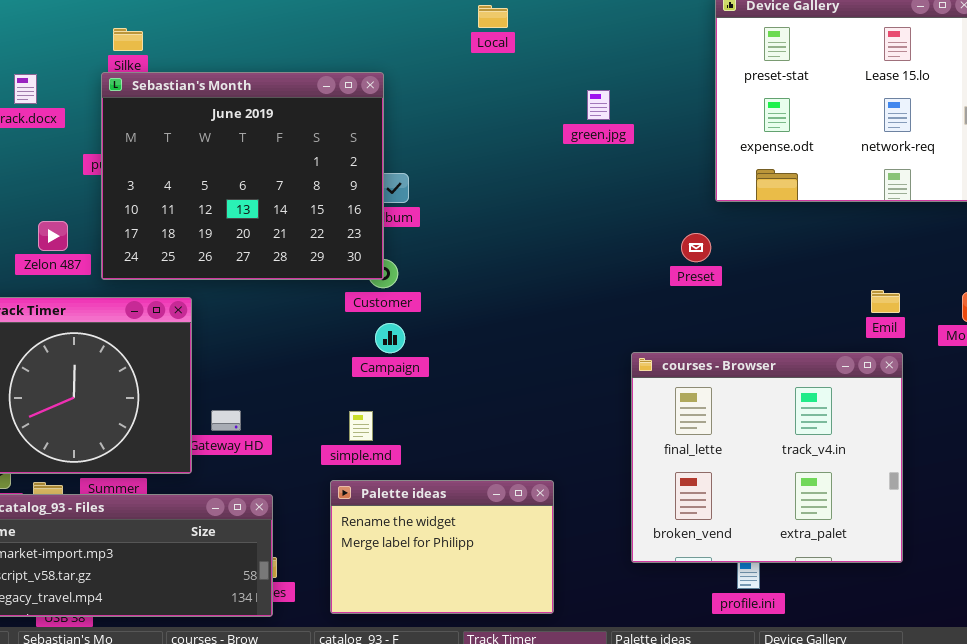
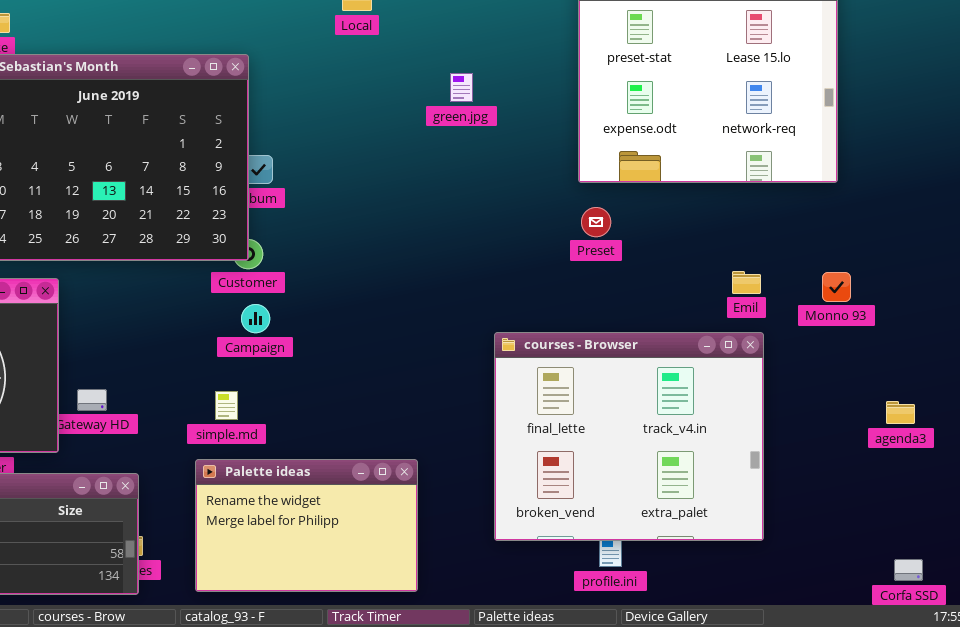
Preset: [681,233,711,262] -> [581,207,611,237], moved

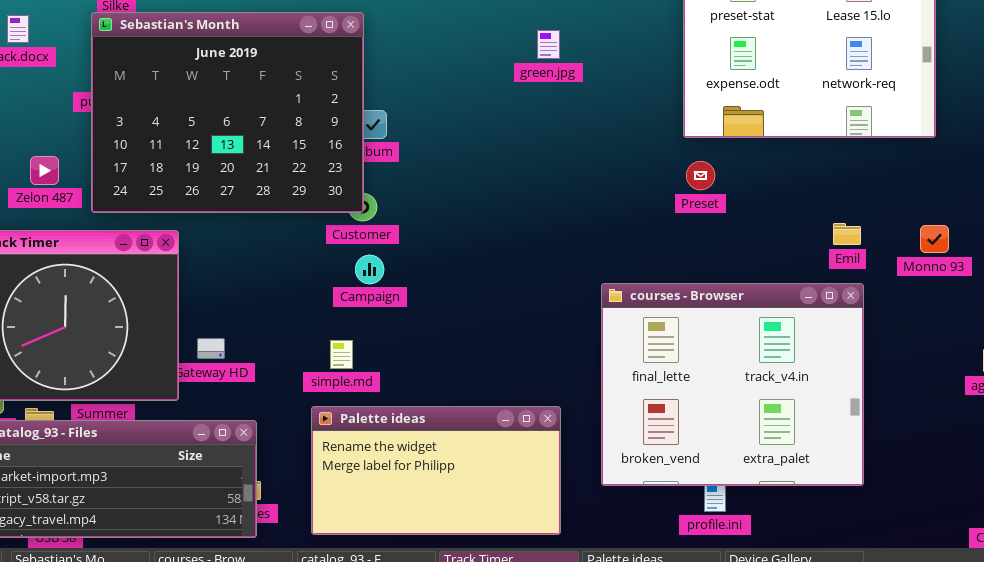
green.jpg: [450,73,473,102] -> [537,30,560,59], moved
Palette ideas: [195,459,418,592] -> [311,406,561,535], resized

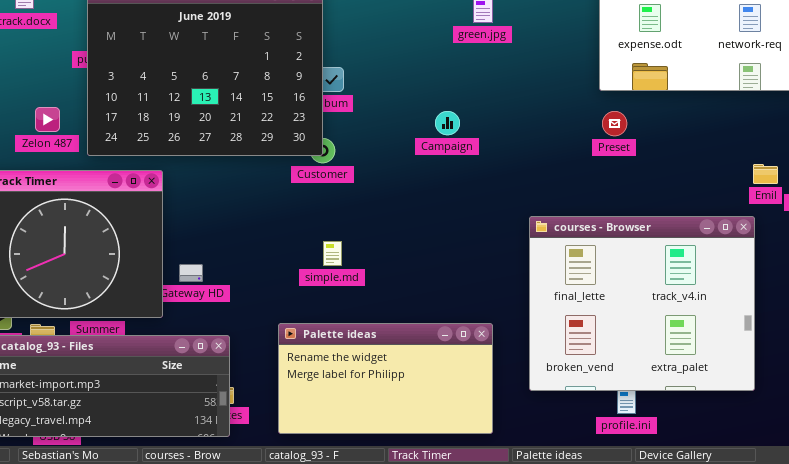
Emil: [833,223,861,245] -> [753,164,778,184], moved
Campaign: [355,255,384,284] -> [435,111,460,135], moved
simple.md: [330,340,353,369] -> [323,241,342,266], moved

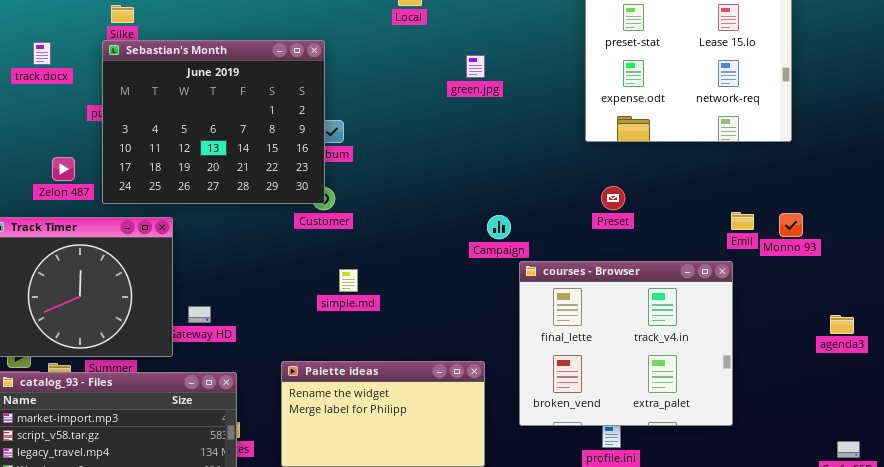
Campaign: [435,111,460,135] -> [487,215,511,239], moved
Preset: [602,111,627,136] -> [601,186,625,210], moved
simple.md: [323,241,342,266] -> [339,269,358,292], moved

